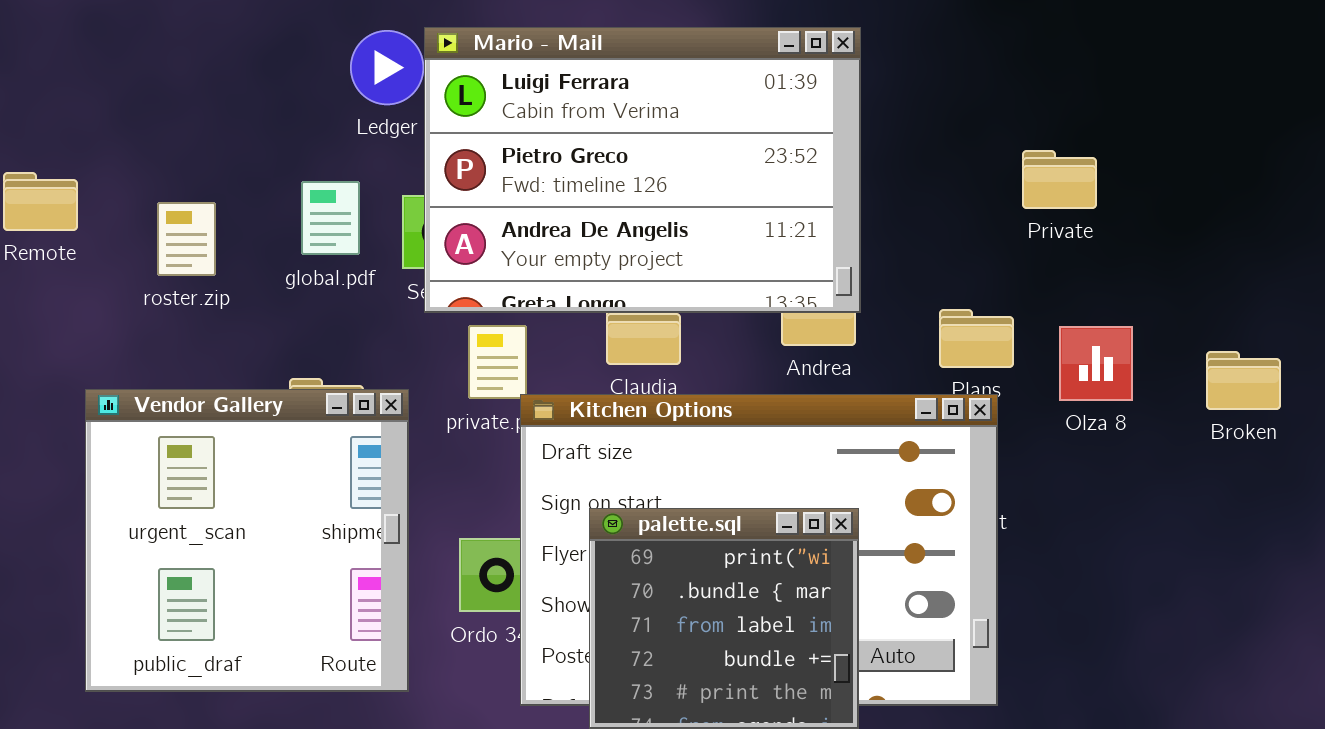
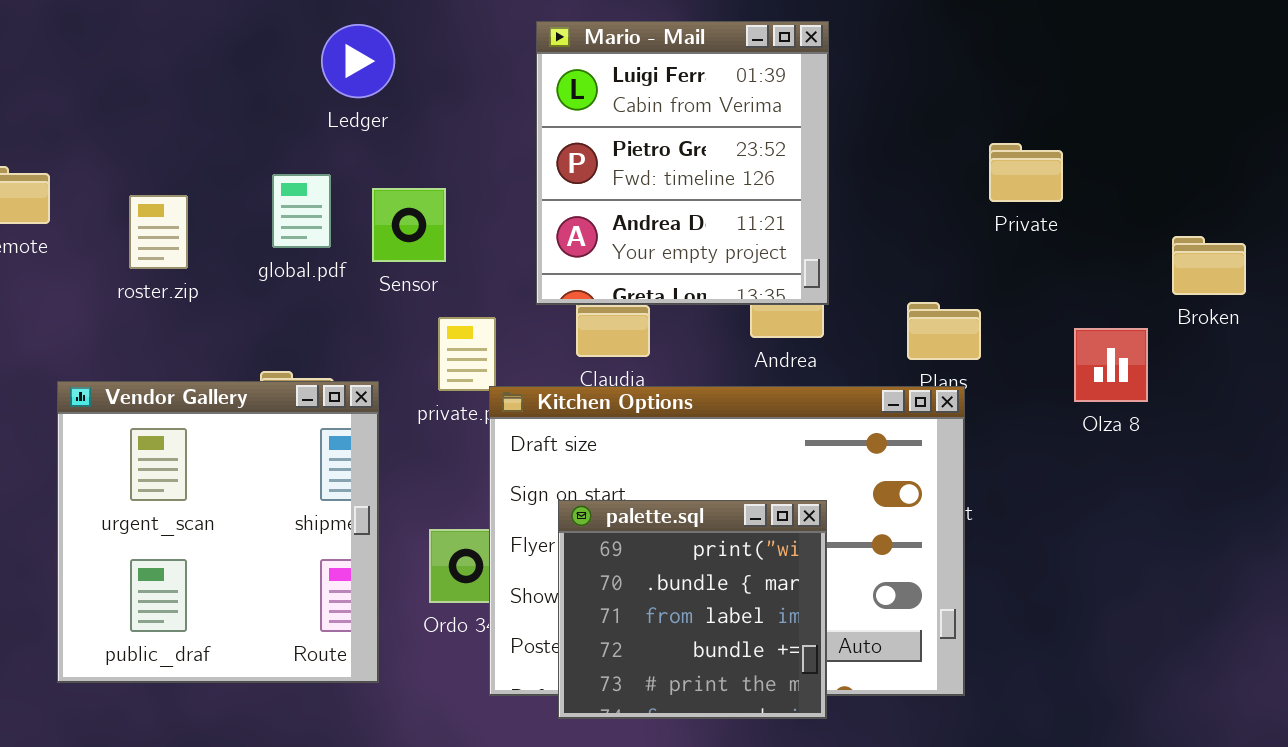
Mario - Mail: [424,27,861,313] -> [536,21,829,305], resized
Olza 8: [1059,326,1133,401] -> [1074,328,1148,402], moved
Broken: [1206,351,1281,410] -> [1172,236,1246,295], moved

